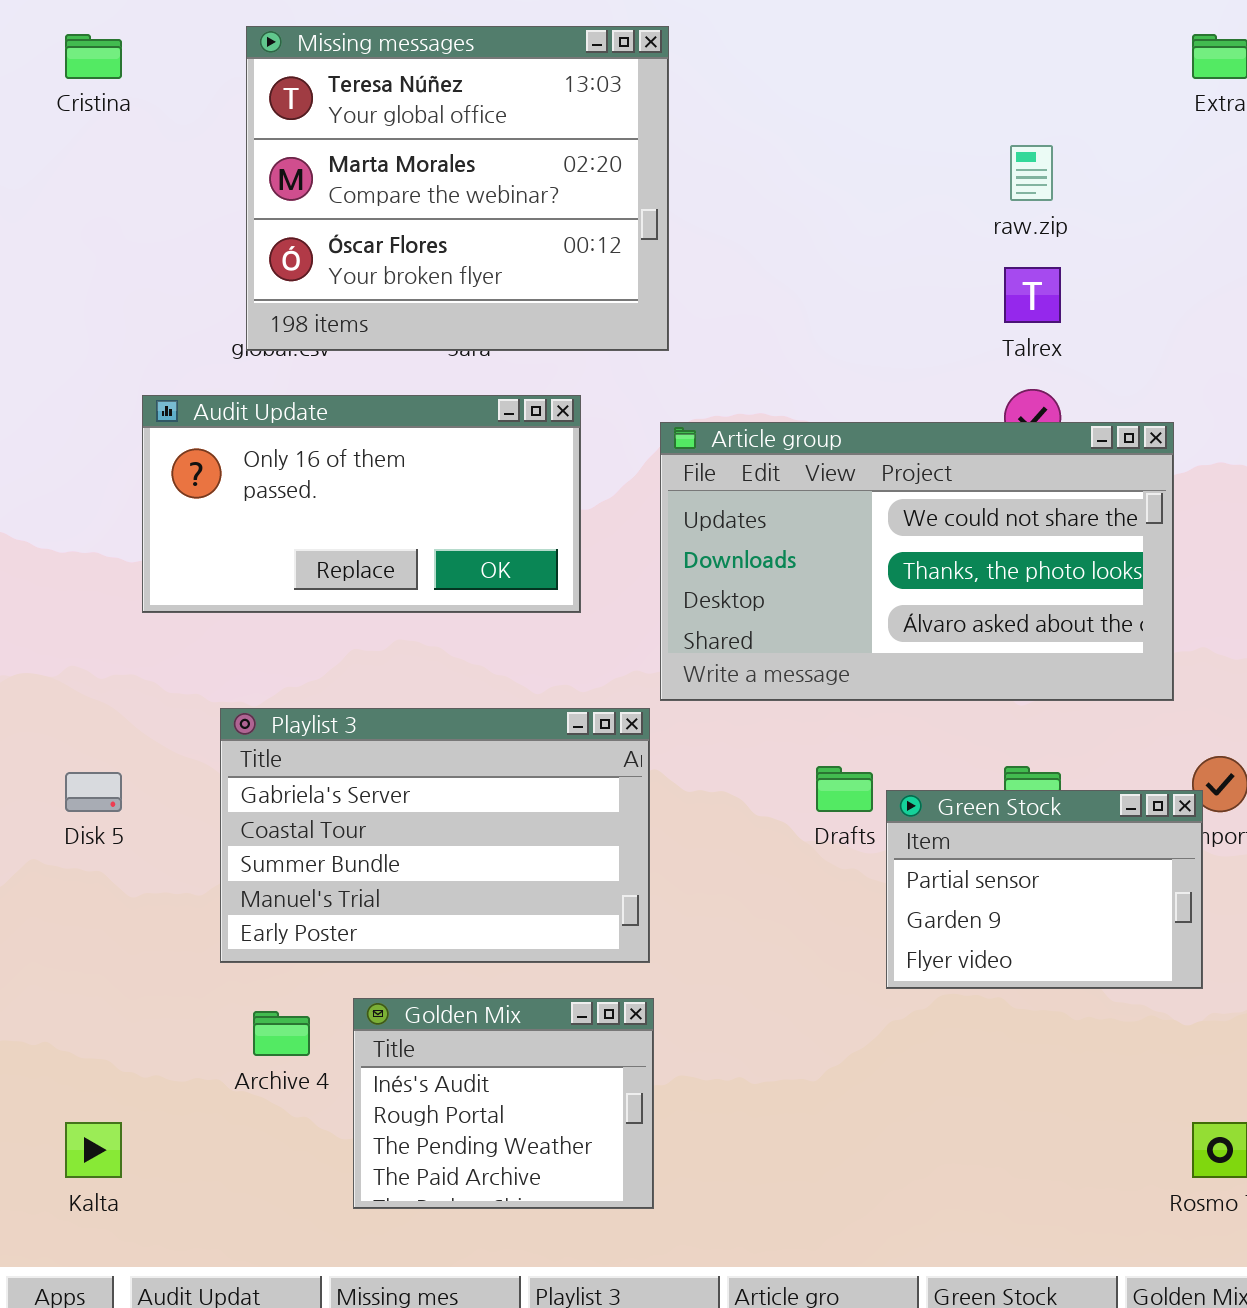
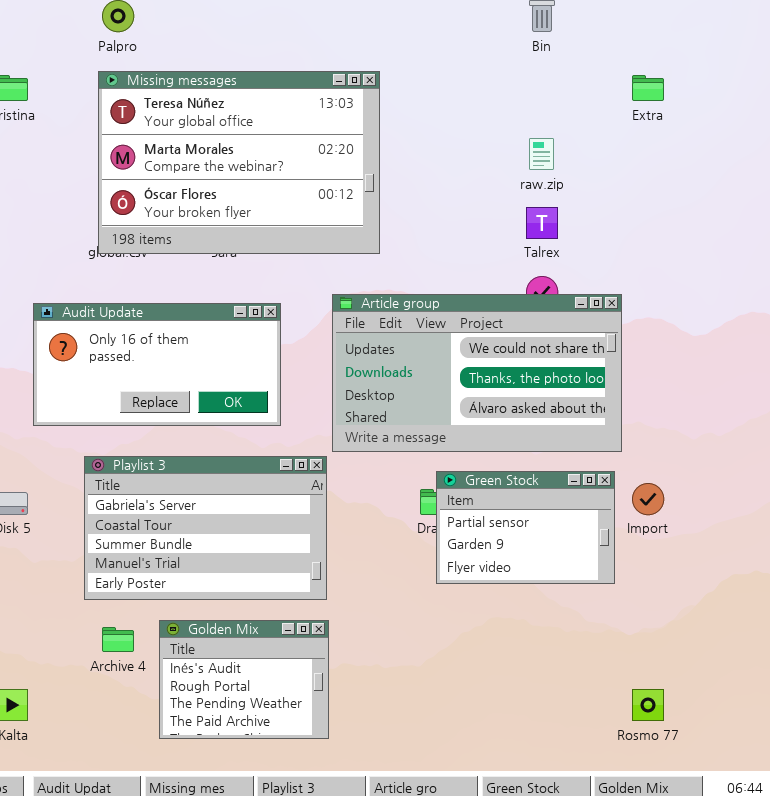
Missing messages: [246,26,669,351] -> [98,71,380,254], resized
Audit Update: [142,395,581,613] -> [33,303,281,426], moved
Green Stock: [886,790,1203,989] -> [436,471,615,584], moved

